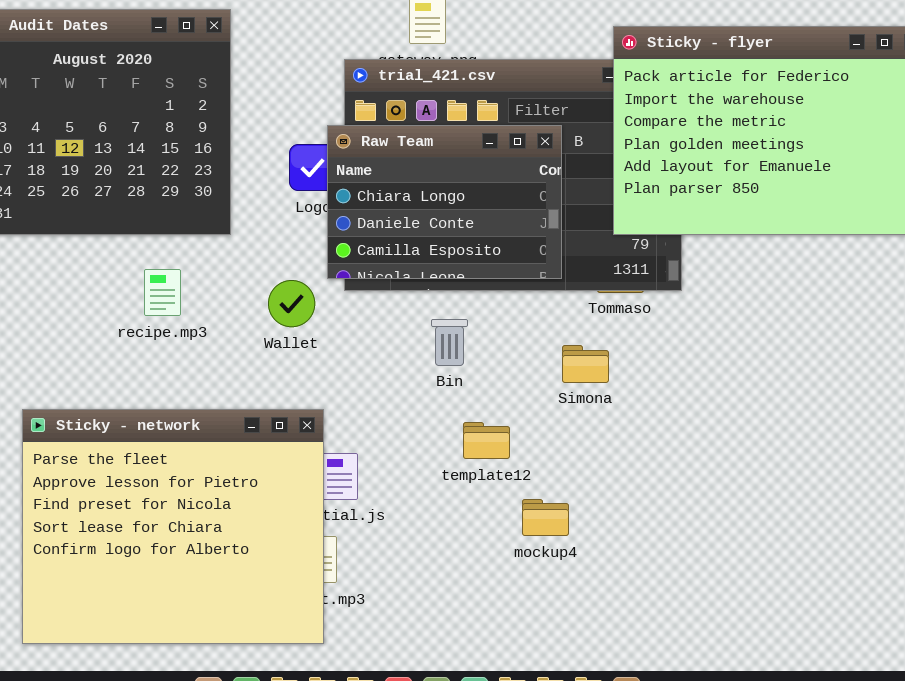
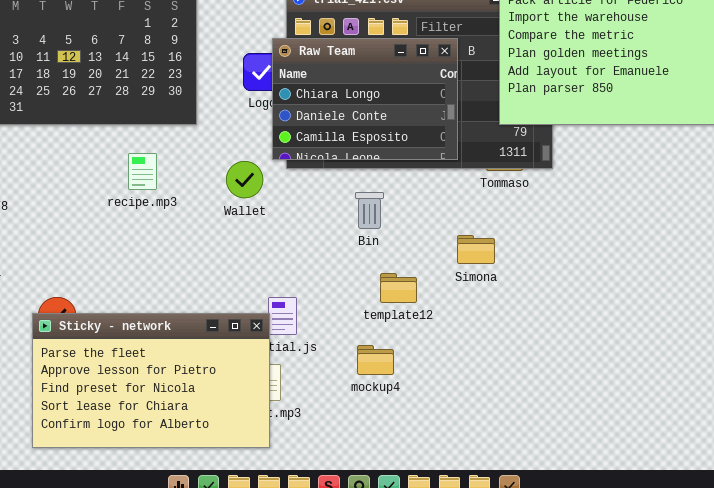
Simona: [562,345,609,383] -> [457,235,495,264], moved
Sticky - network: [22,409,324,644] -> [32,313,270,448], resized
mockup4: [522,499,569,536] -> [357,345,394,375], moved

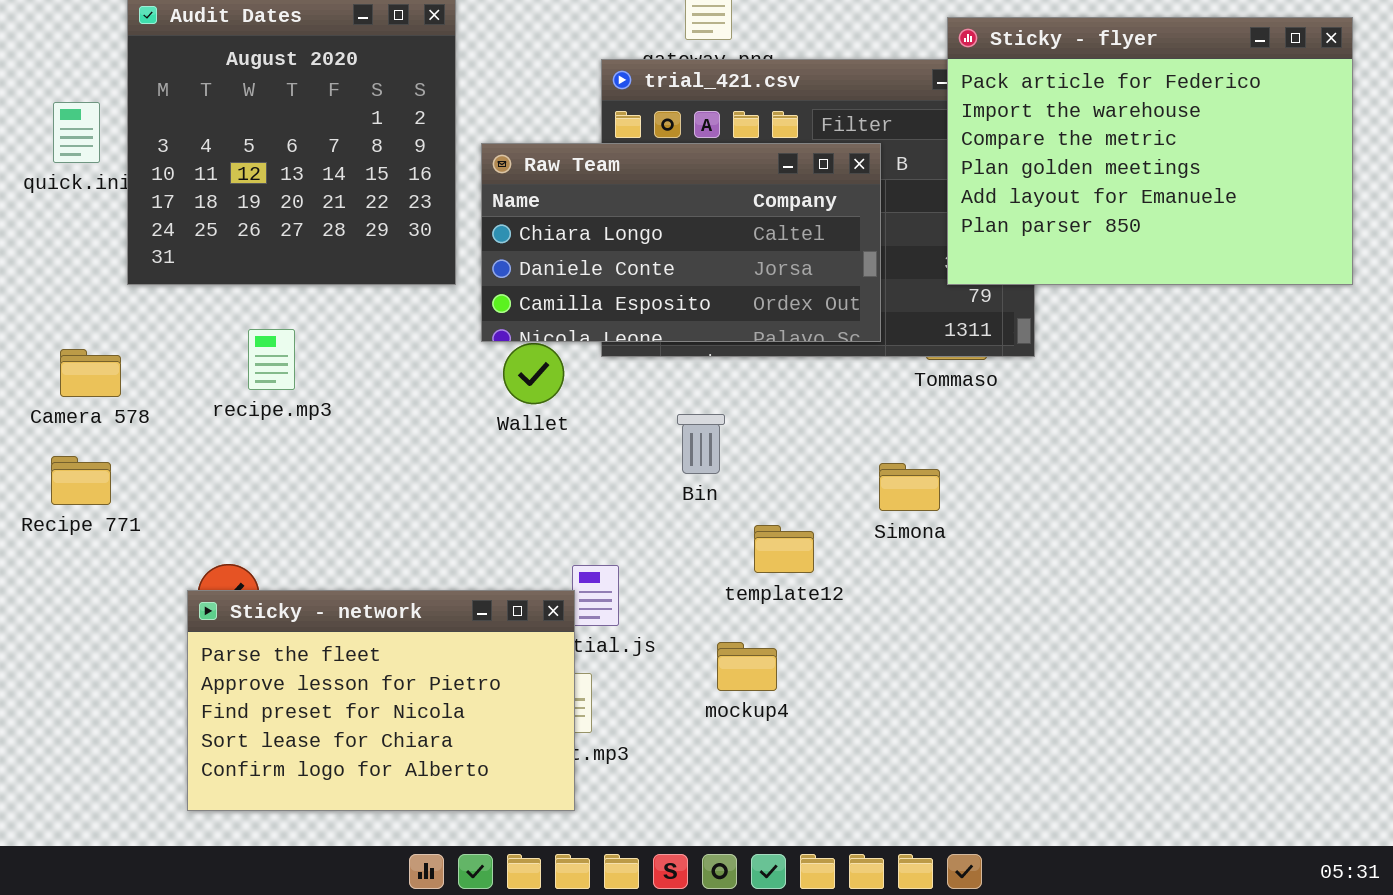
Raw Team: [272,38,458,160] -> [481,143,881,342], resized
recipe.mp3: [128,153,157,190] -> [248,329,295,390], moved
Bin: [355,192,384,229] -> [677,414,725,474], moved

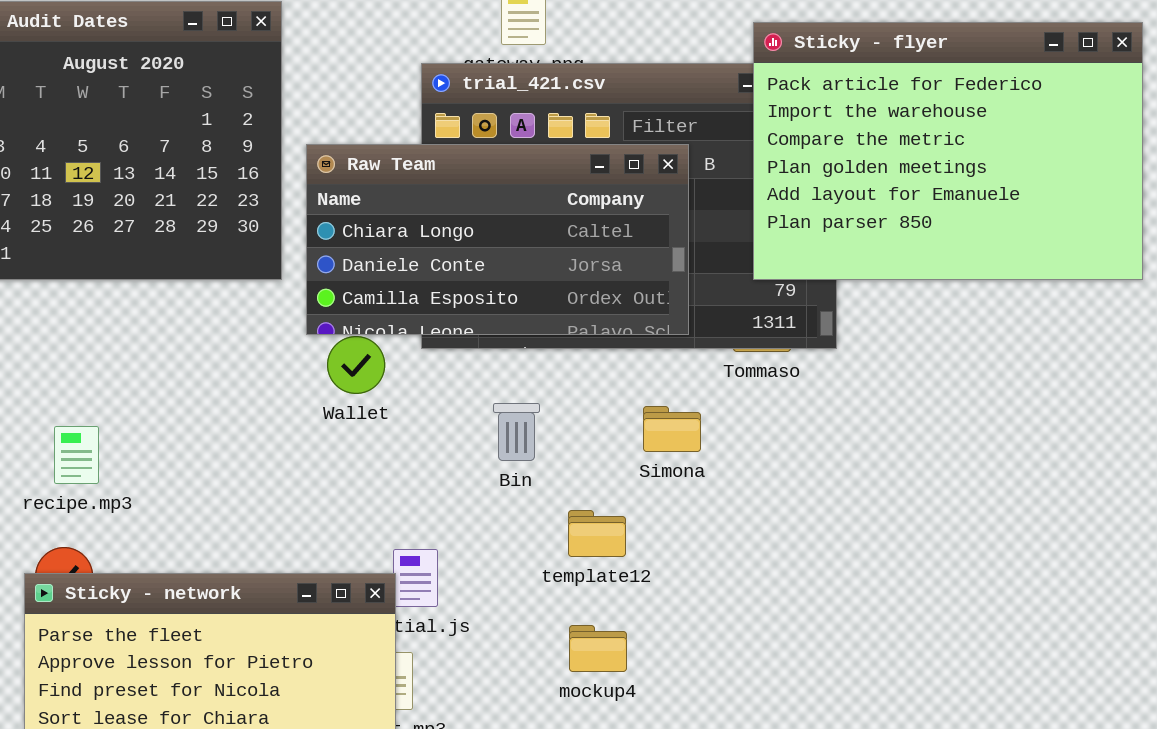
recipe.mp3: [248,329,295,390] -> [54,426,99,484], moved
Simona: [879,463,940,511] -> [643,406,701,452], moved
mockup4: [717,642,777,691] -> [569,625,627,672], moved

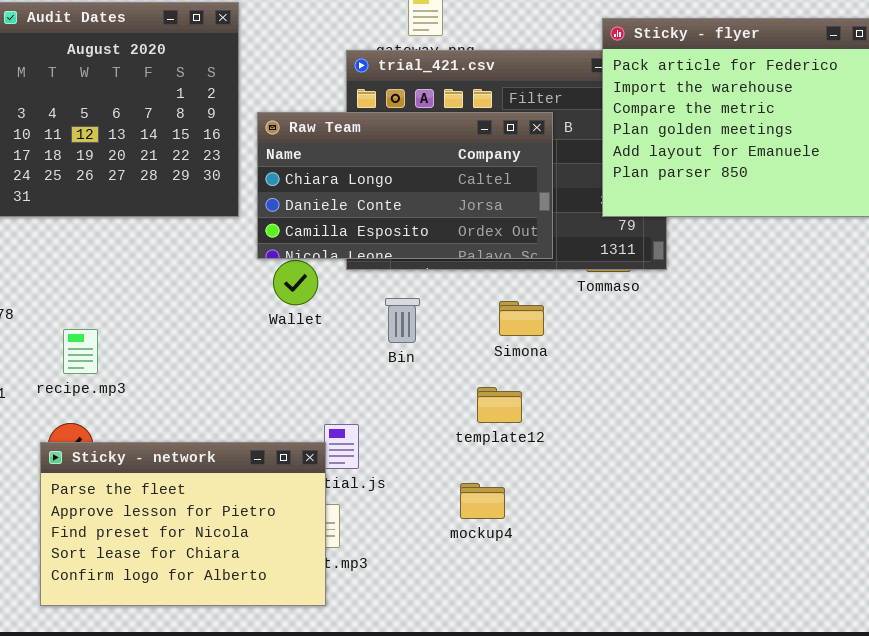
Bin: [493,403,540,461] -> [385,298,420,343], moved
Simona: [643,406,701,452] -> [499,301,544,336], moved
template12: [568,510,626,557] -> [477,387,522,423], moved

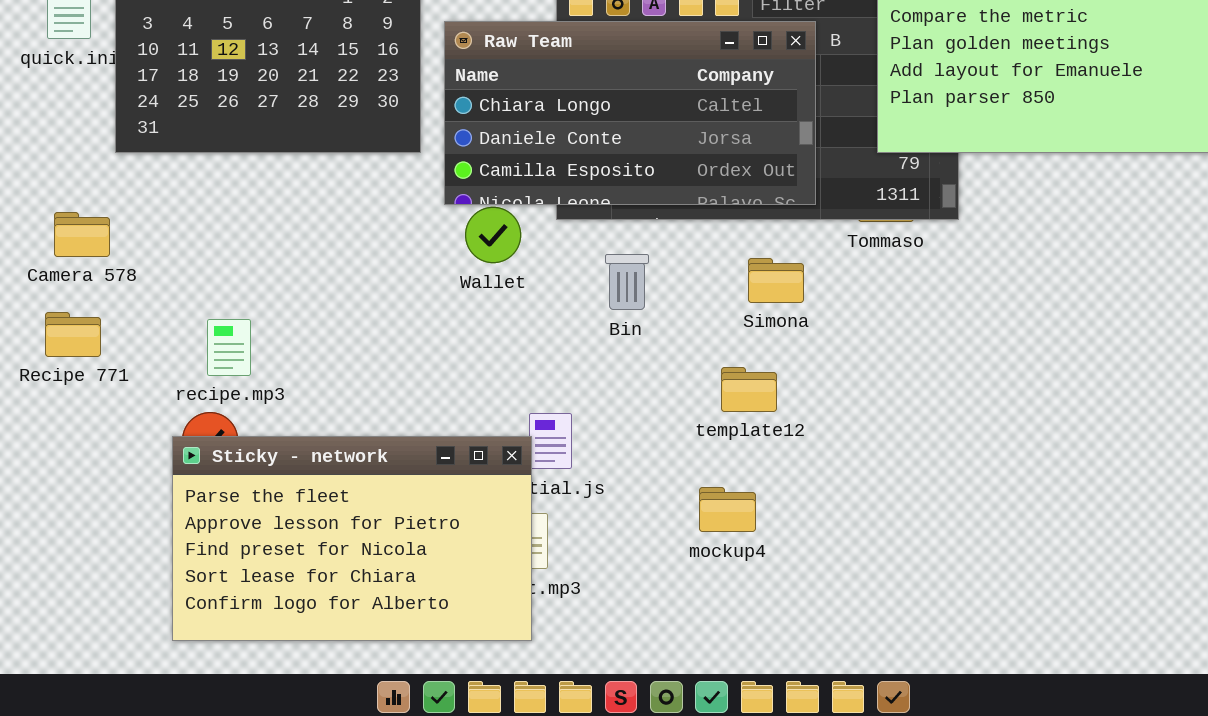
recipe.mp3: [63,329,98,374] -> [207,319,251,376], moved

